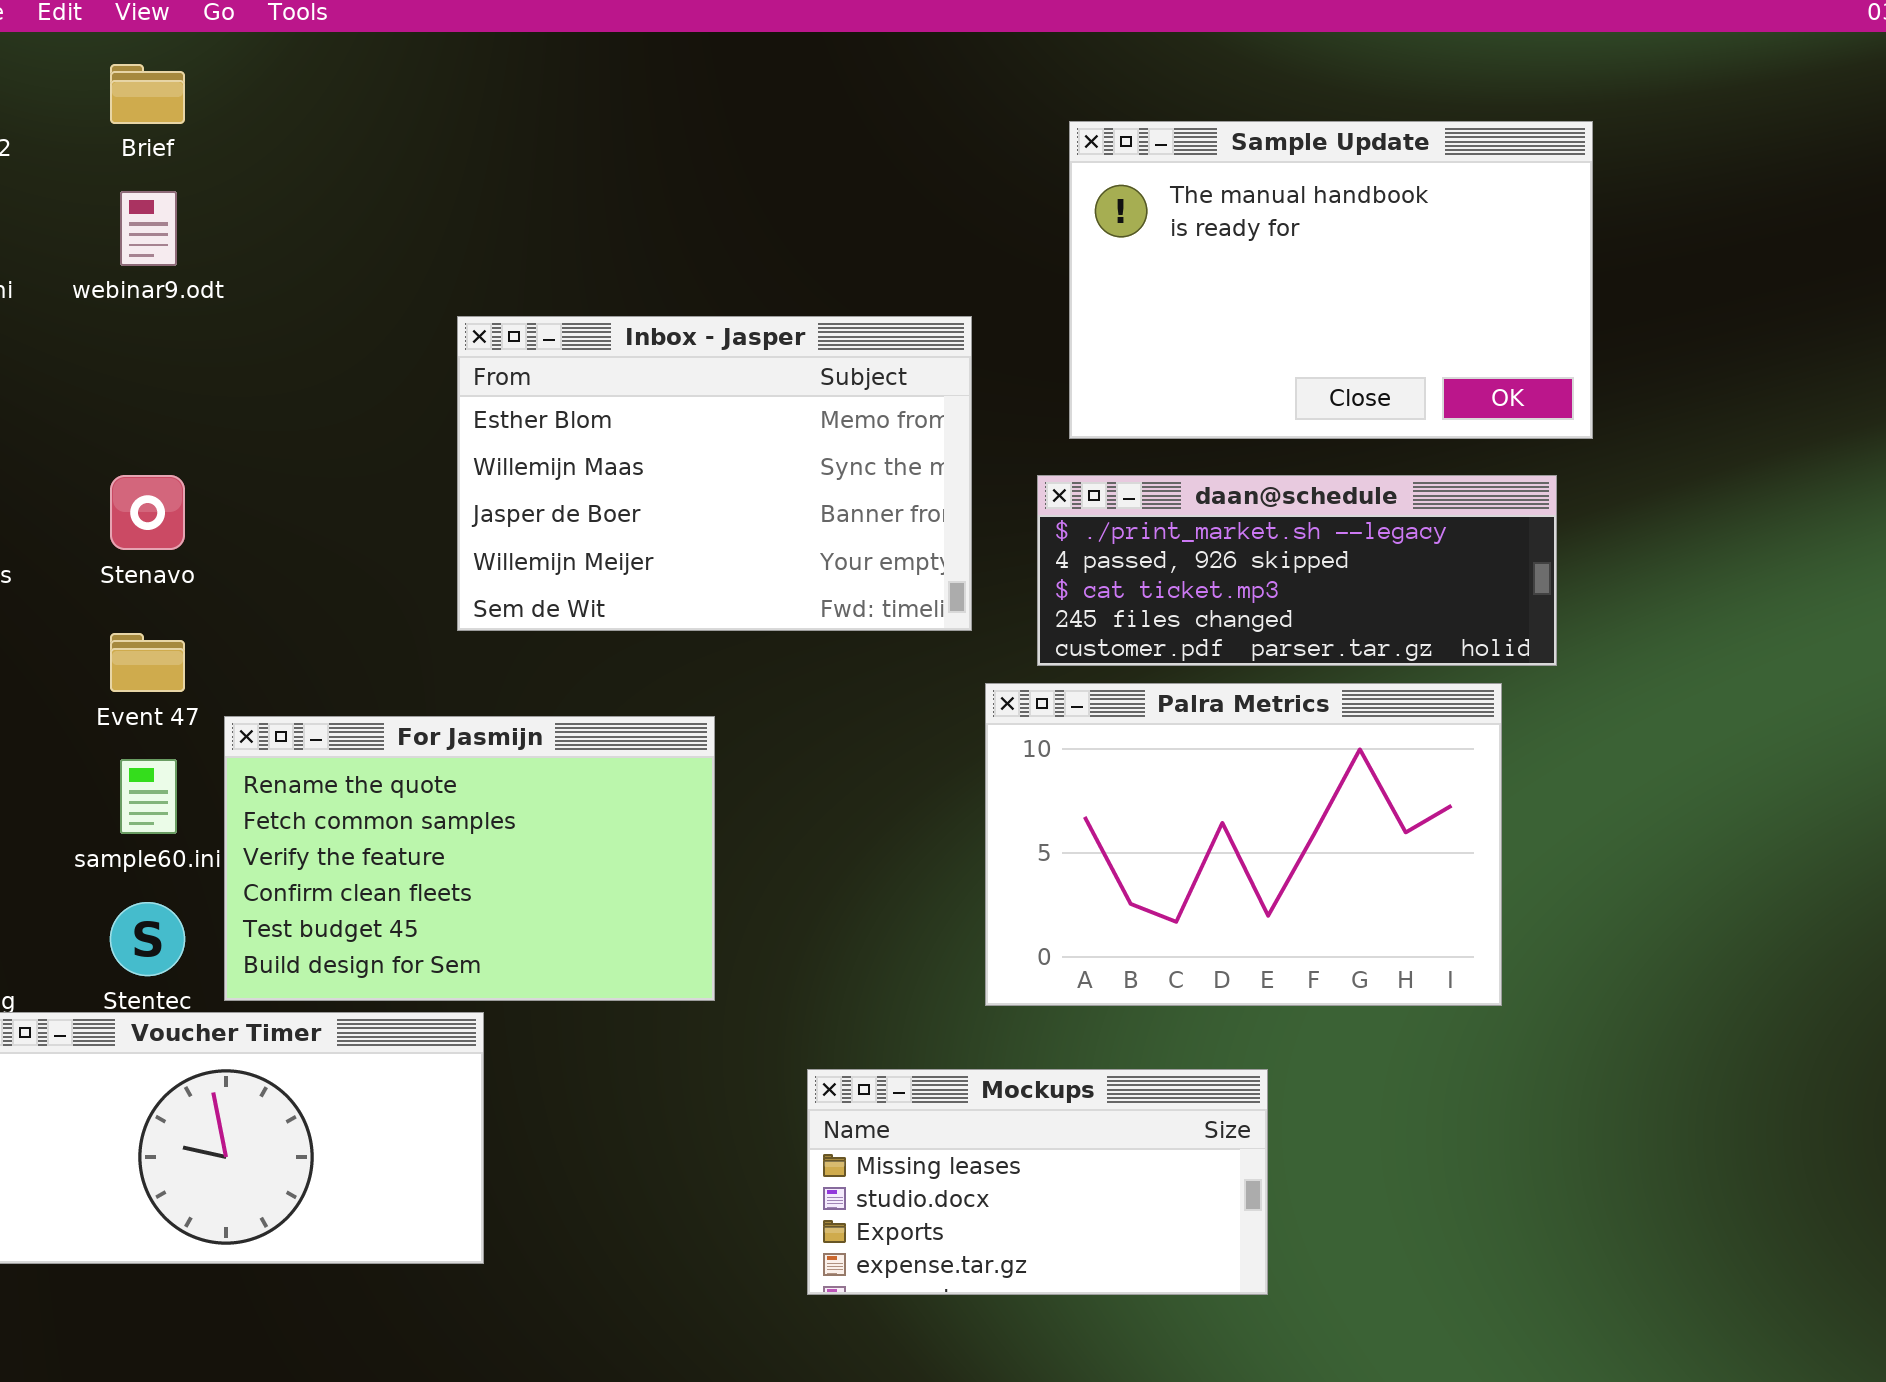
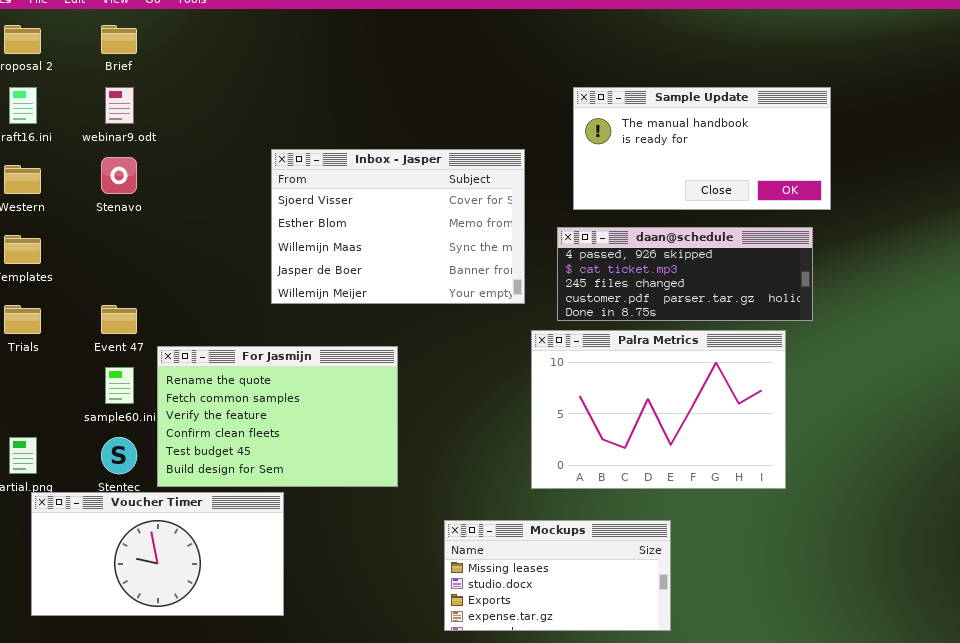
Sample Update: [1069,121,1593,439] -> [573,87,831,210], resized
Inbox - Jasper: [457,316,972,631] -> [271,149,525,304], scrolled up 1 row
Stenavo: [110,475,185,550] -> [101,157,137,194], moved
daan@schedule: [1037,475,1557,666] -> [557,227,813,321], scrolled down 1 row

